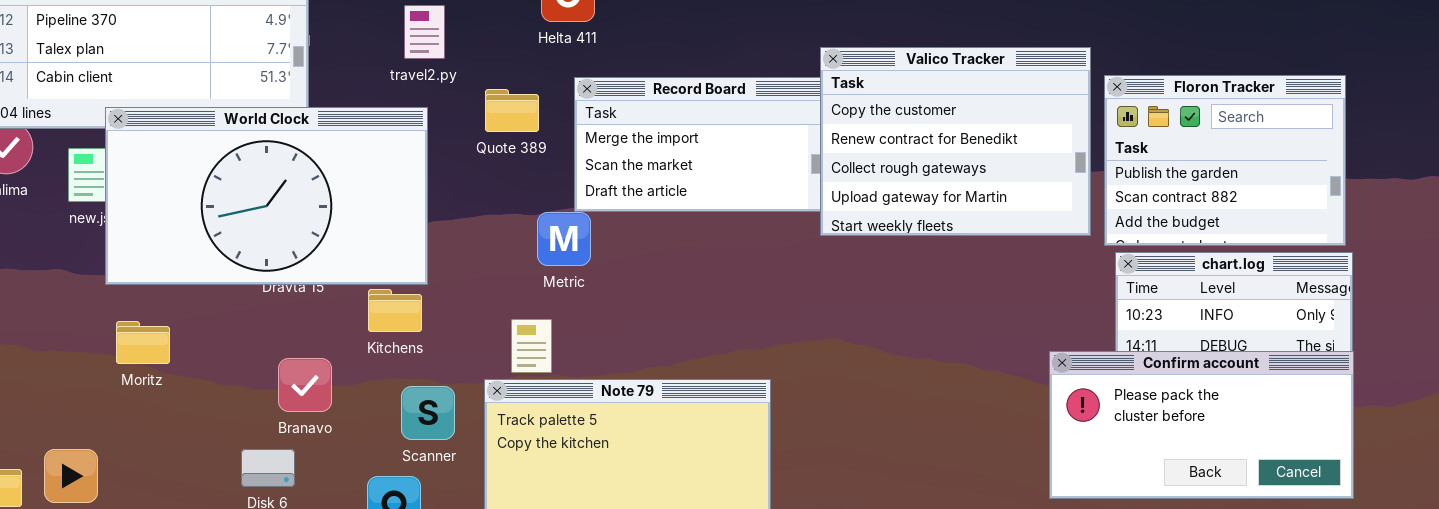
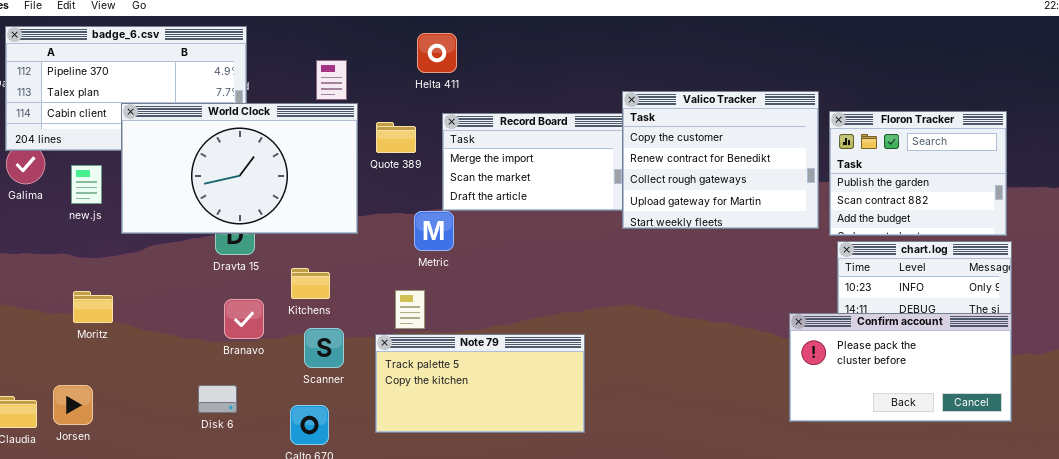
World Clock: [105,107,428,285] -> [121,103,358,234], moved
Moritz: [116,321,170,364] -> [73,291,113,323], moved
Branavo: [278,358,332,412] -> [224,299,264,339], moved
Scanner: [401,386,455,440] -> [304,328,344,368], moved

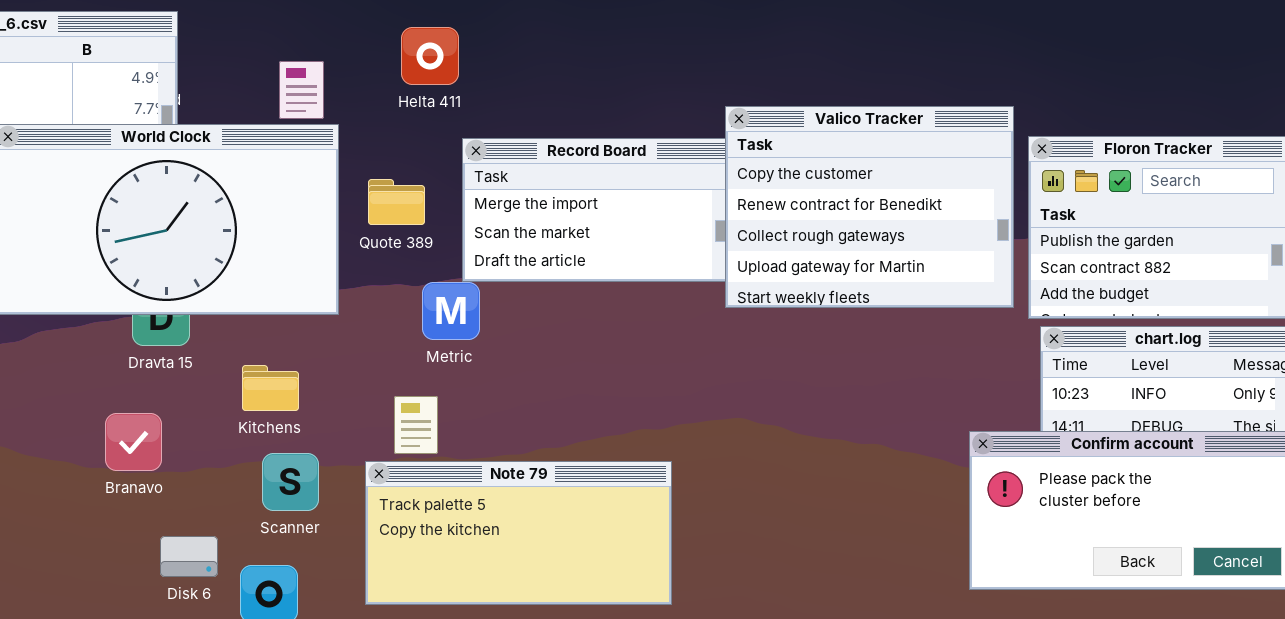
Helta 411: [417,33,457,73] -> [401,27,459,85], moved
Quote 389: [376,122,416,153] -> [368,179,425,225], moved
Branavo: [224,299,264,339] -> [105,413,162,471], moved
Disk 6: [198,385,237,413] -> [160,536,218,577], moved

